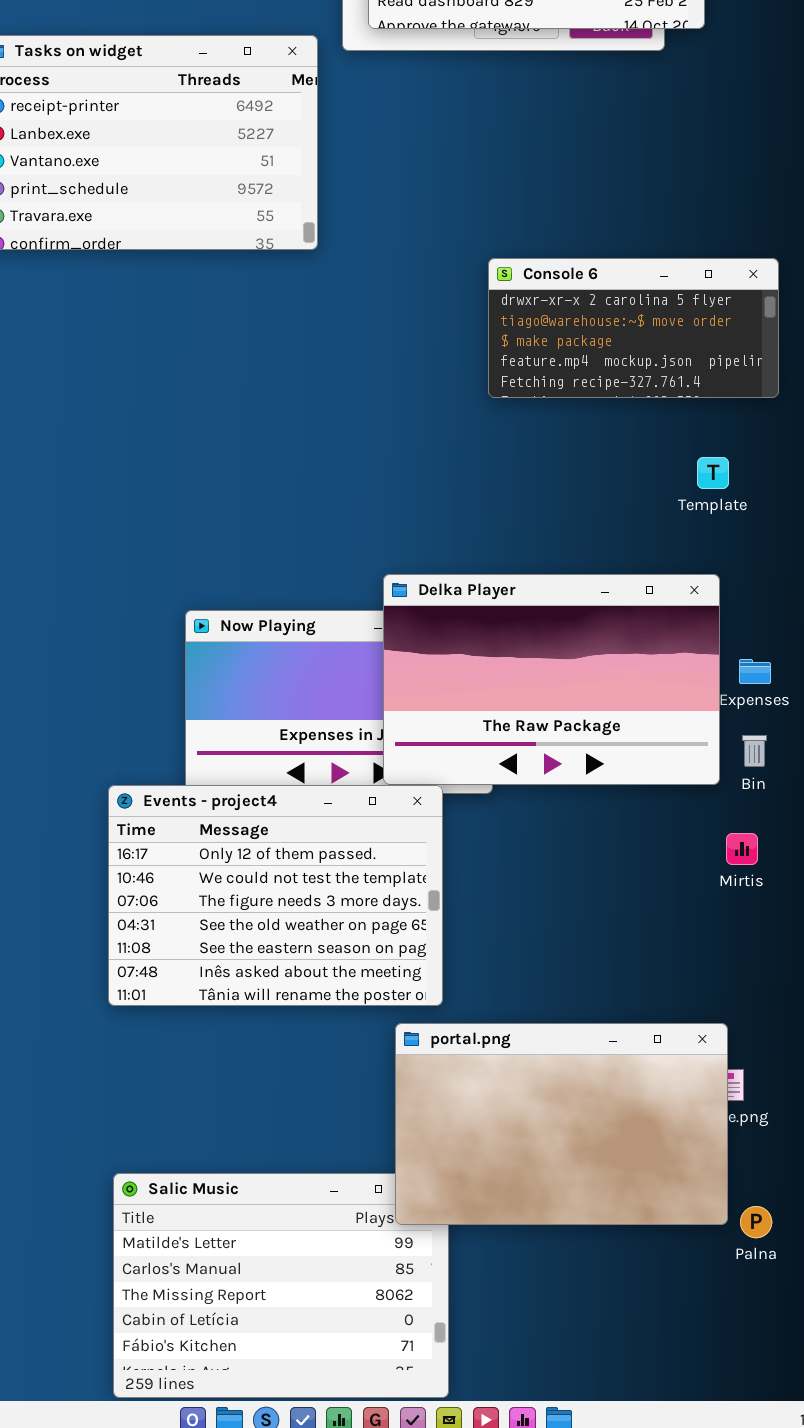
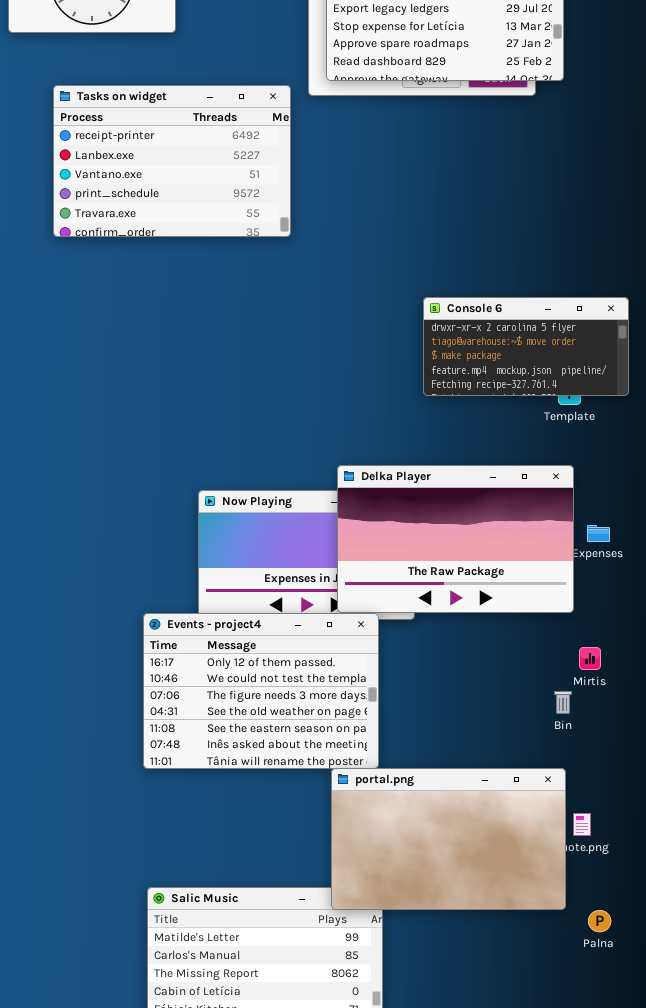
Console 6: [488,258,779,398] -> [423,297,629,396], moved
Bin: [742,735,767,767] -> [554,691,572,714], moved
portal.png: [395,1023,728,1225] -> [331,768,566,910], moved

